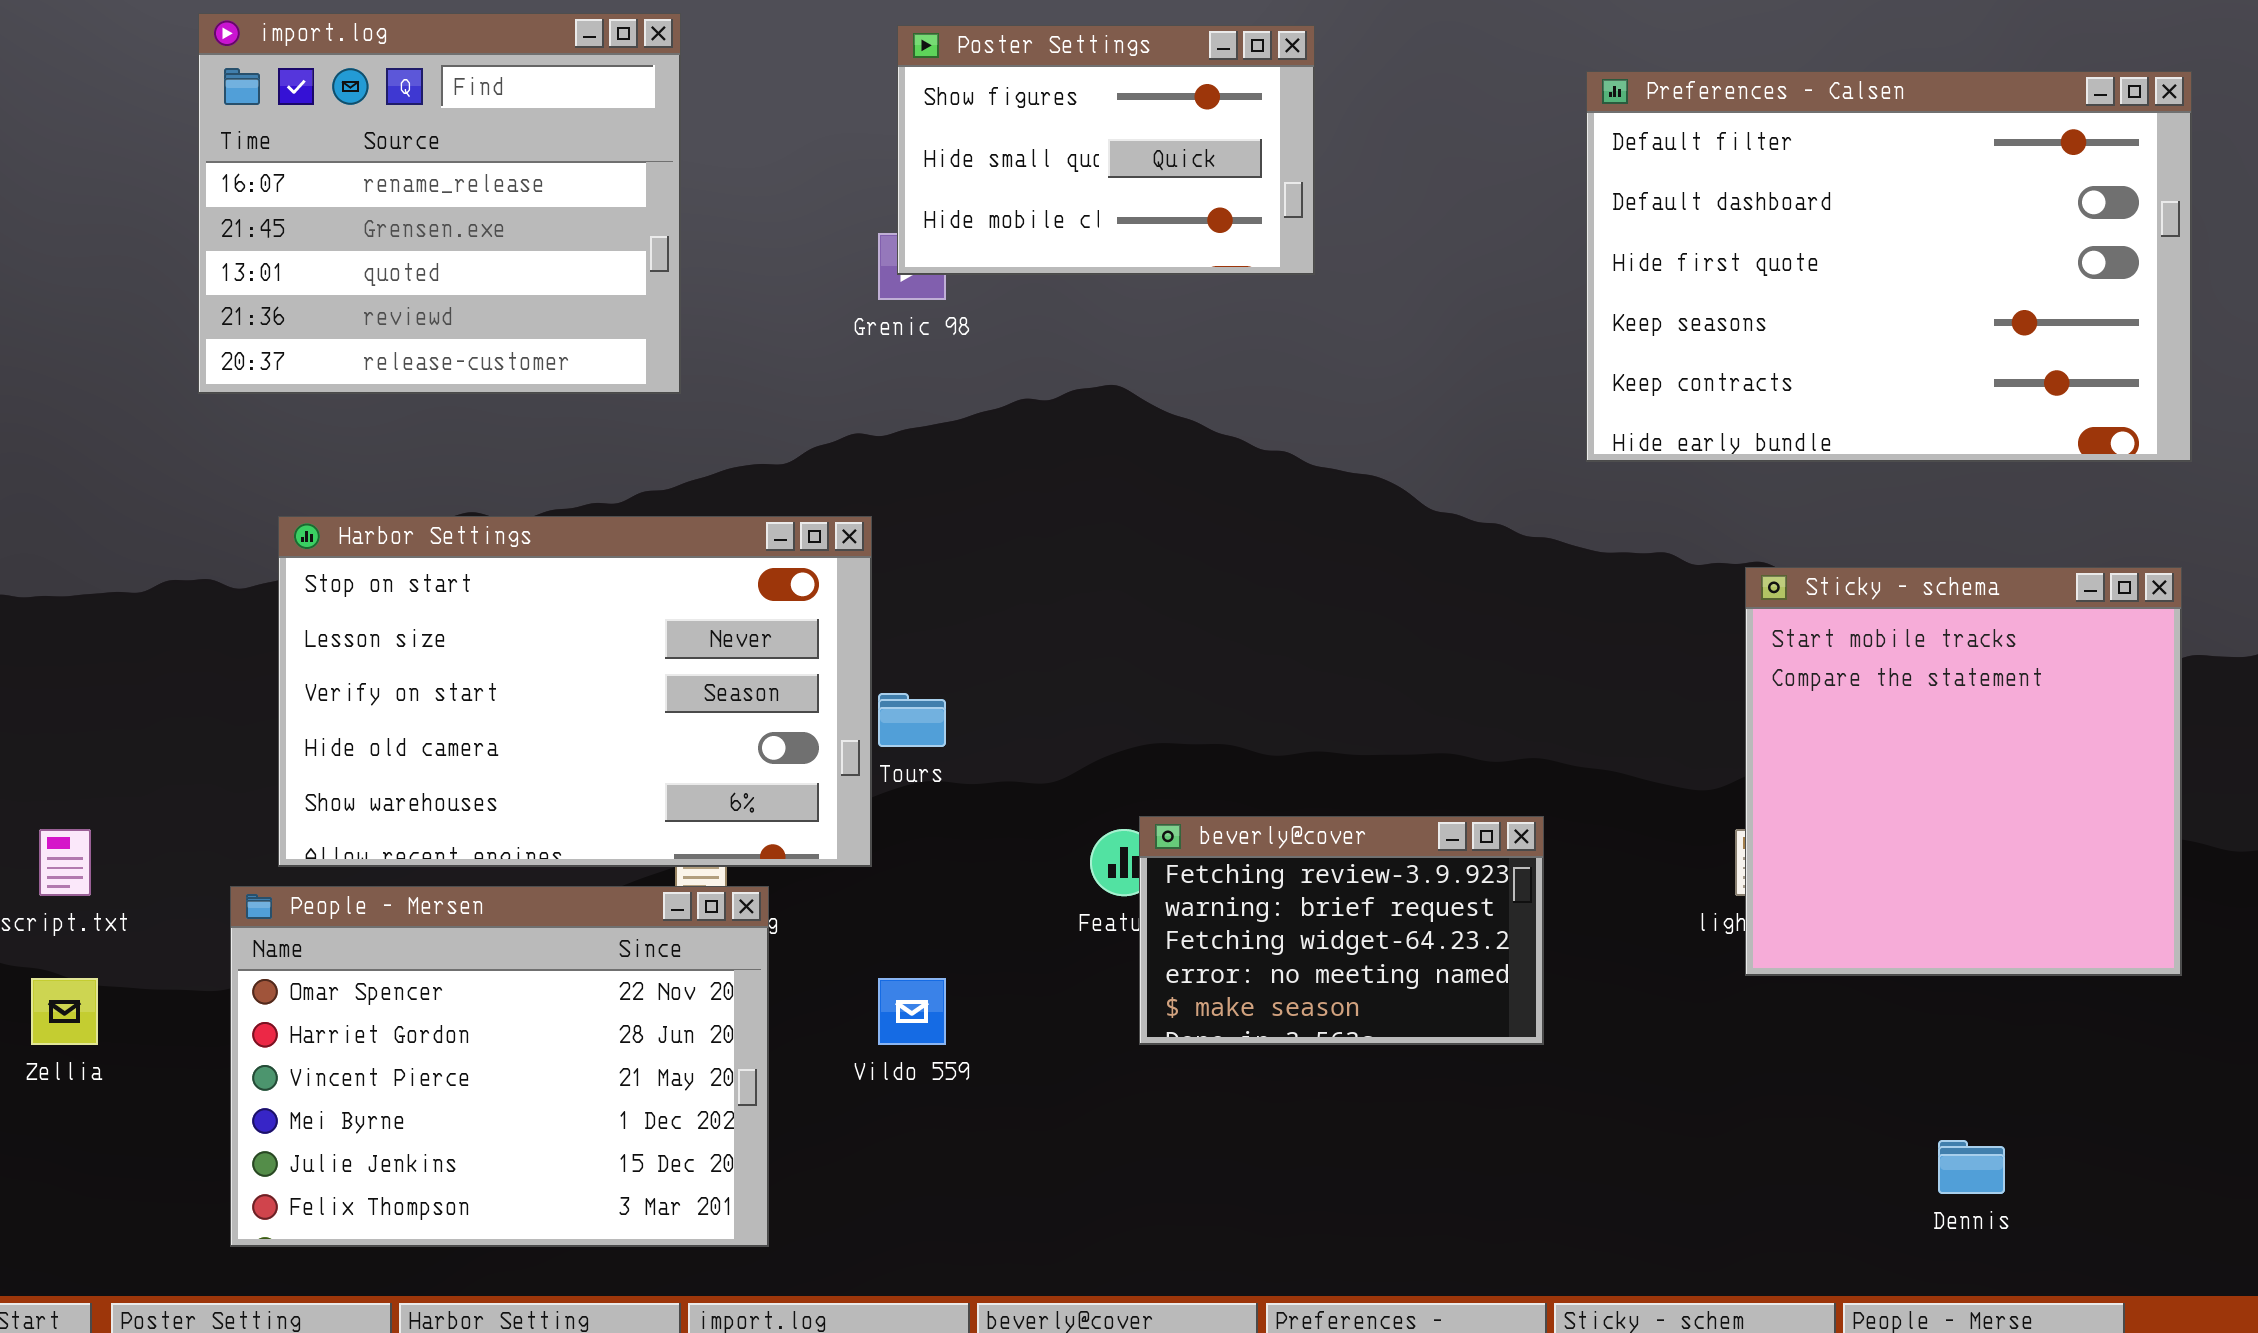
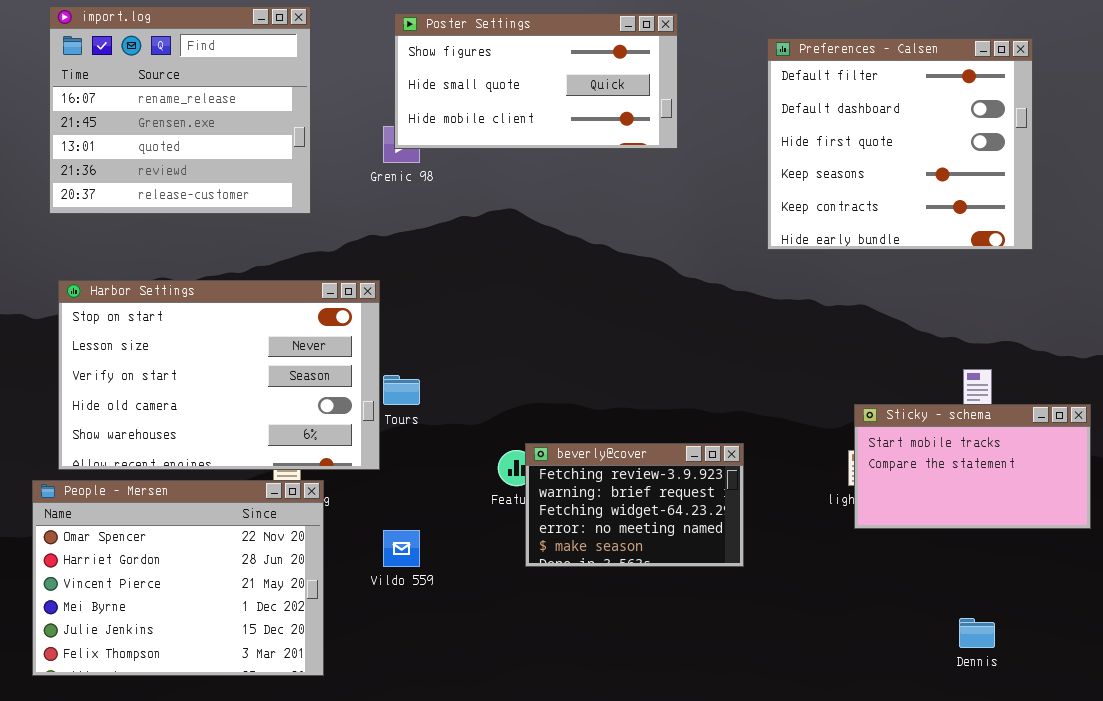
import.log: [198,13,681,394] -> [49,6,311,214], moved
Poster Settings: [897,25,1315,275] -> [394,13,678,149], resized
Preferences - Calsen: [1586,71,2192,462] -> [767,38,1033,250], resized
Sticky - schema: [1745,567,2182,976] -> [854,404,1091,529], resized

